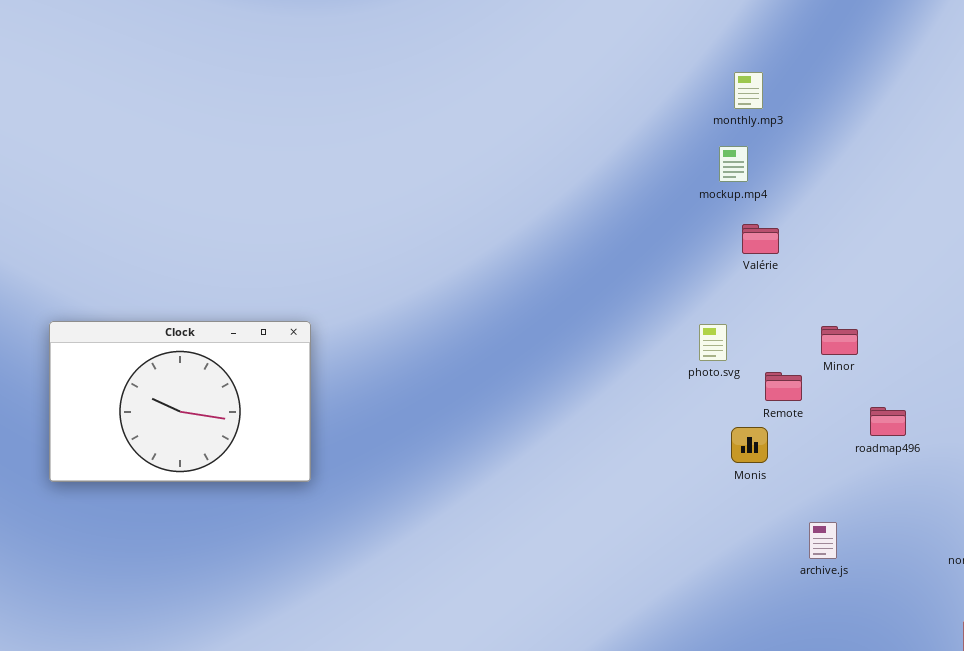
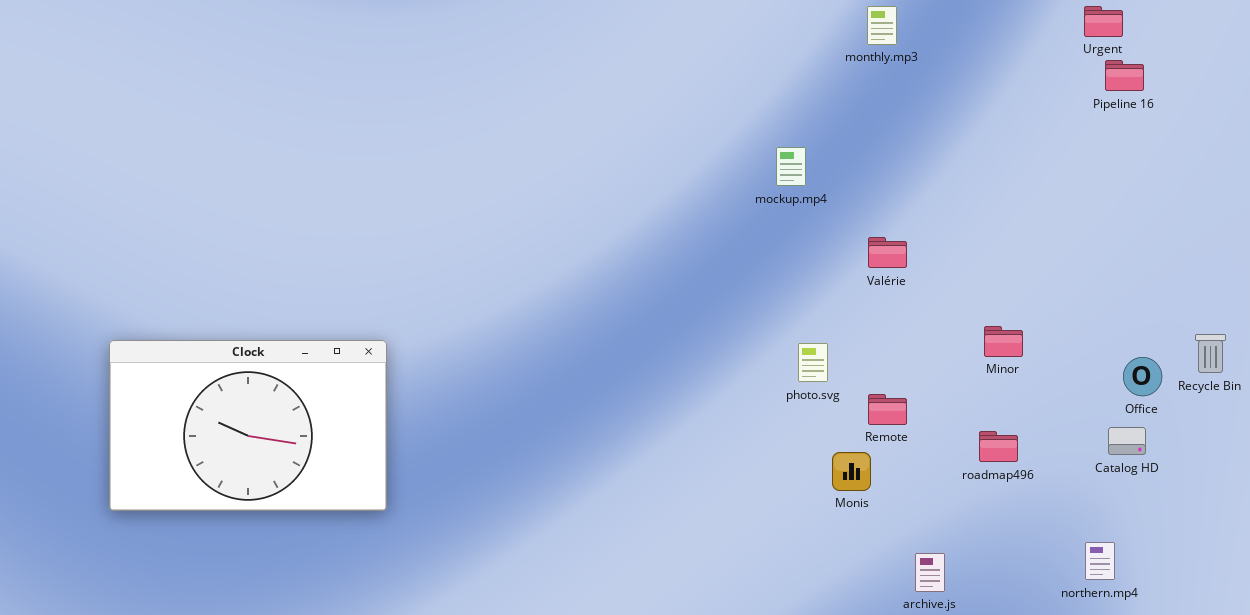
monthly.mp3: [734,72,763,109] -> [867,6,897,45], moved
mockup.mp4: [719,146,748,182] -> [776,147,806,186], moved
Valérie: [742,224,779,254] -> [868,237,907,268], moved
Minor: [821,326,858,355] -> [984,326,1023,357], moved

